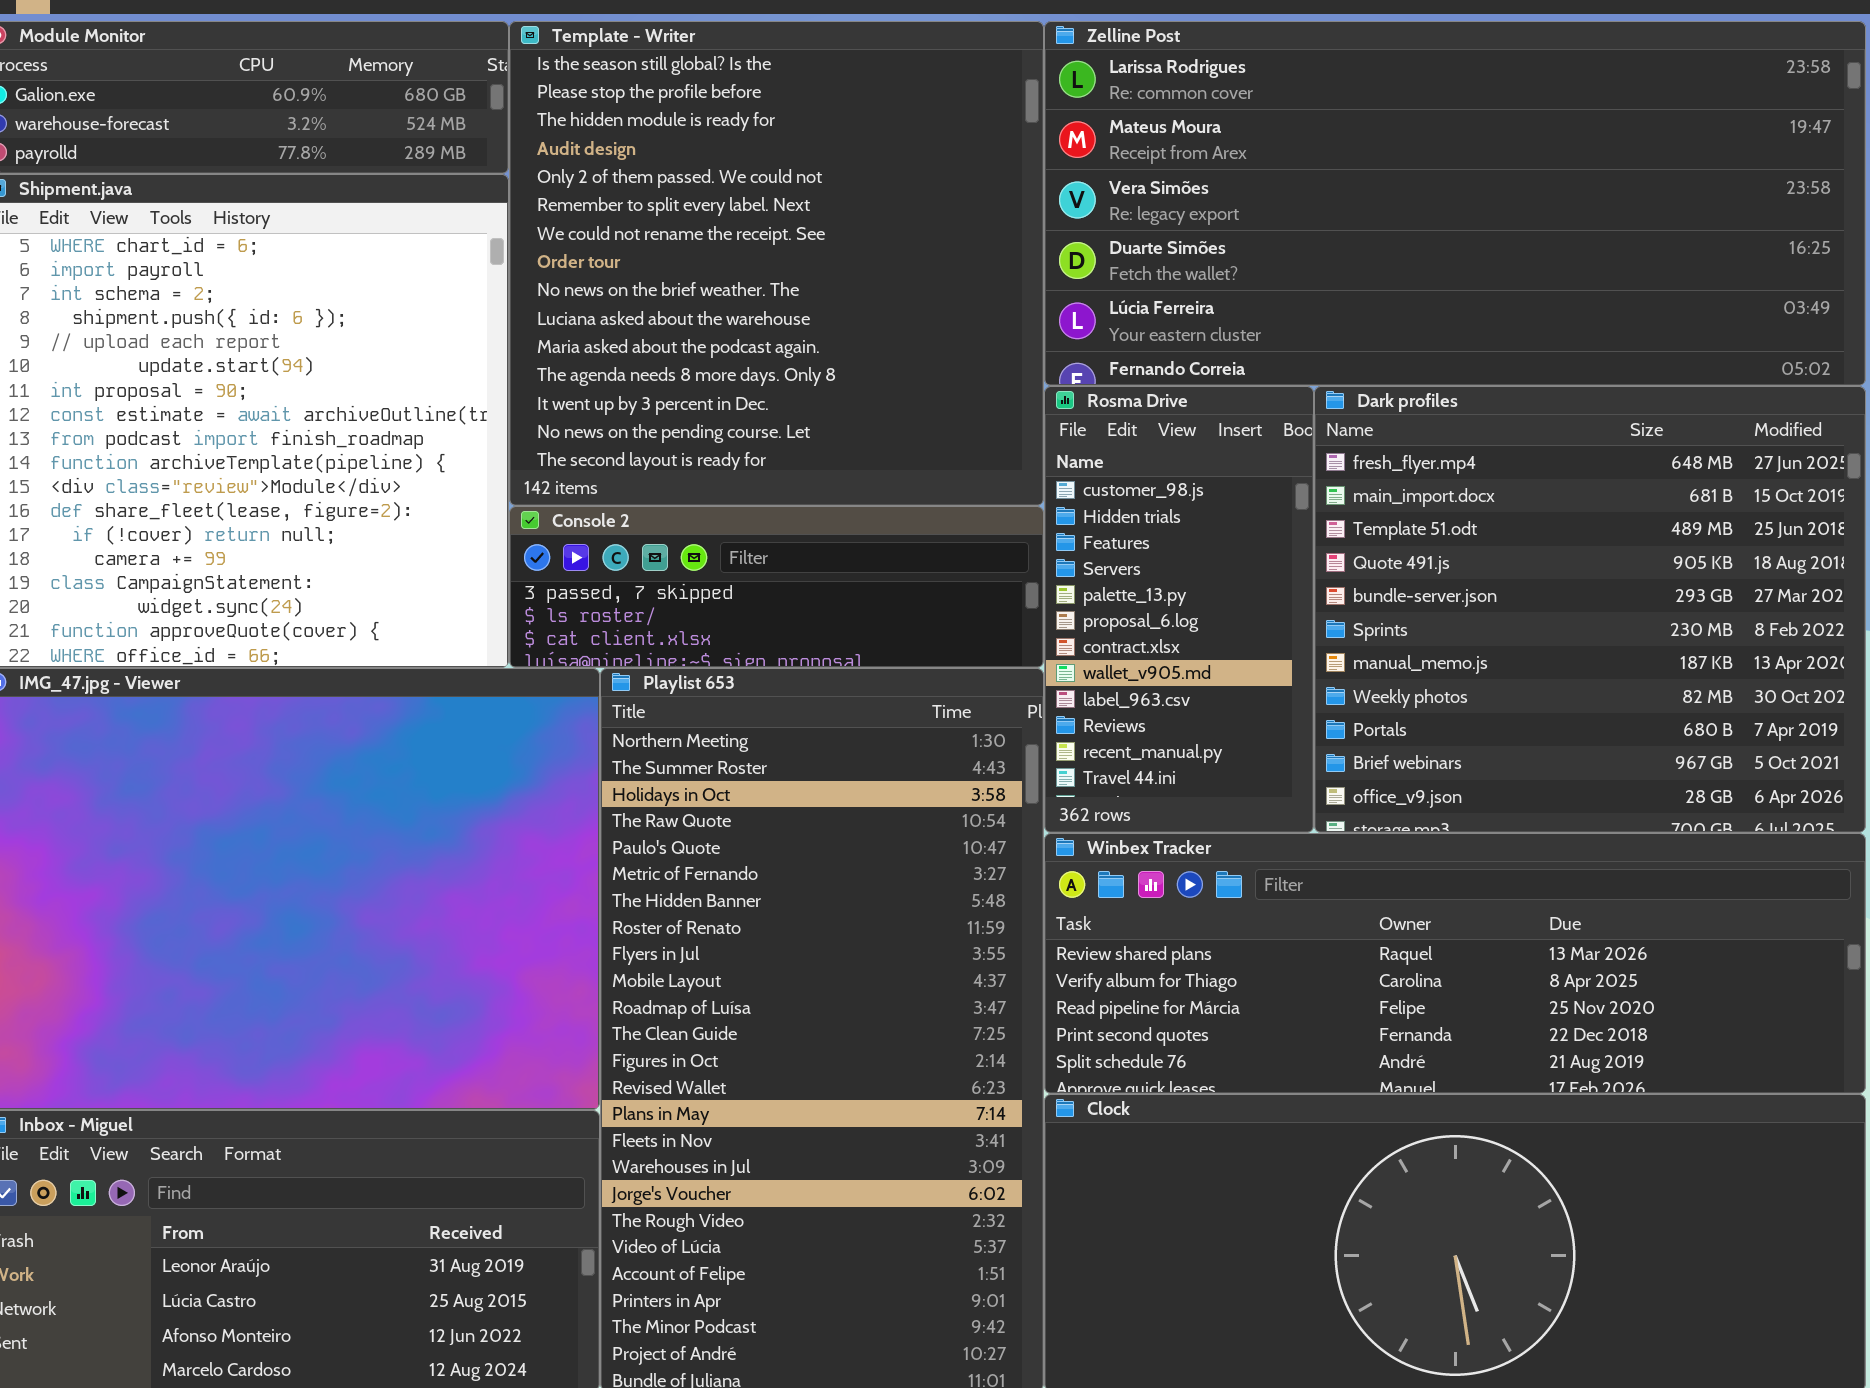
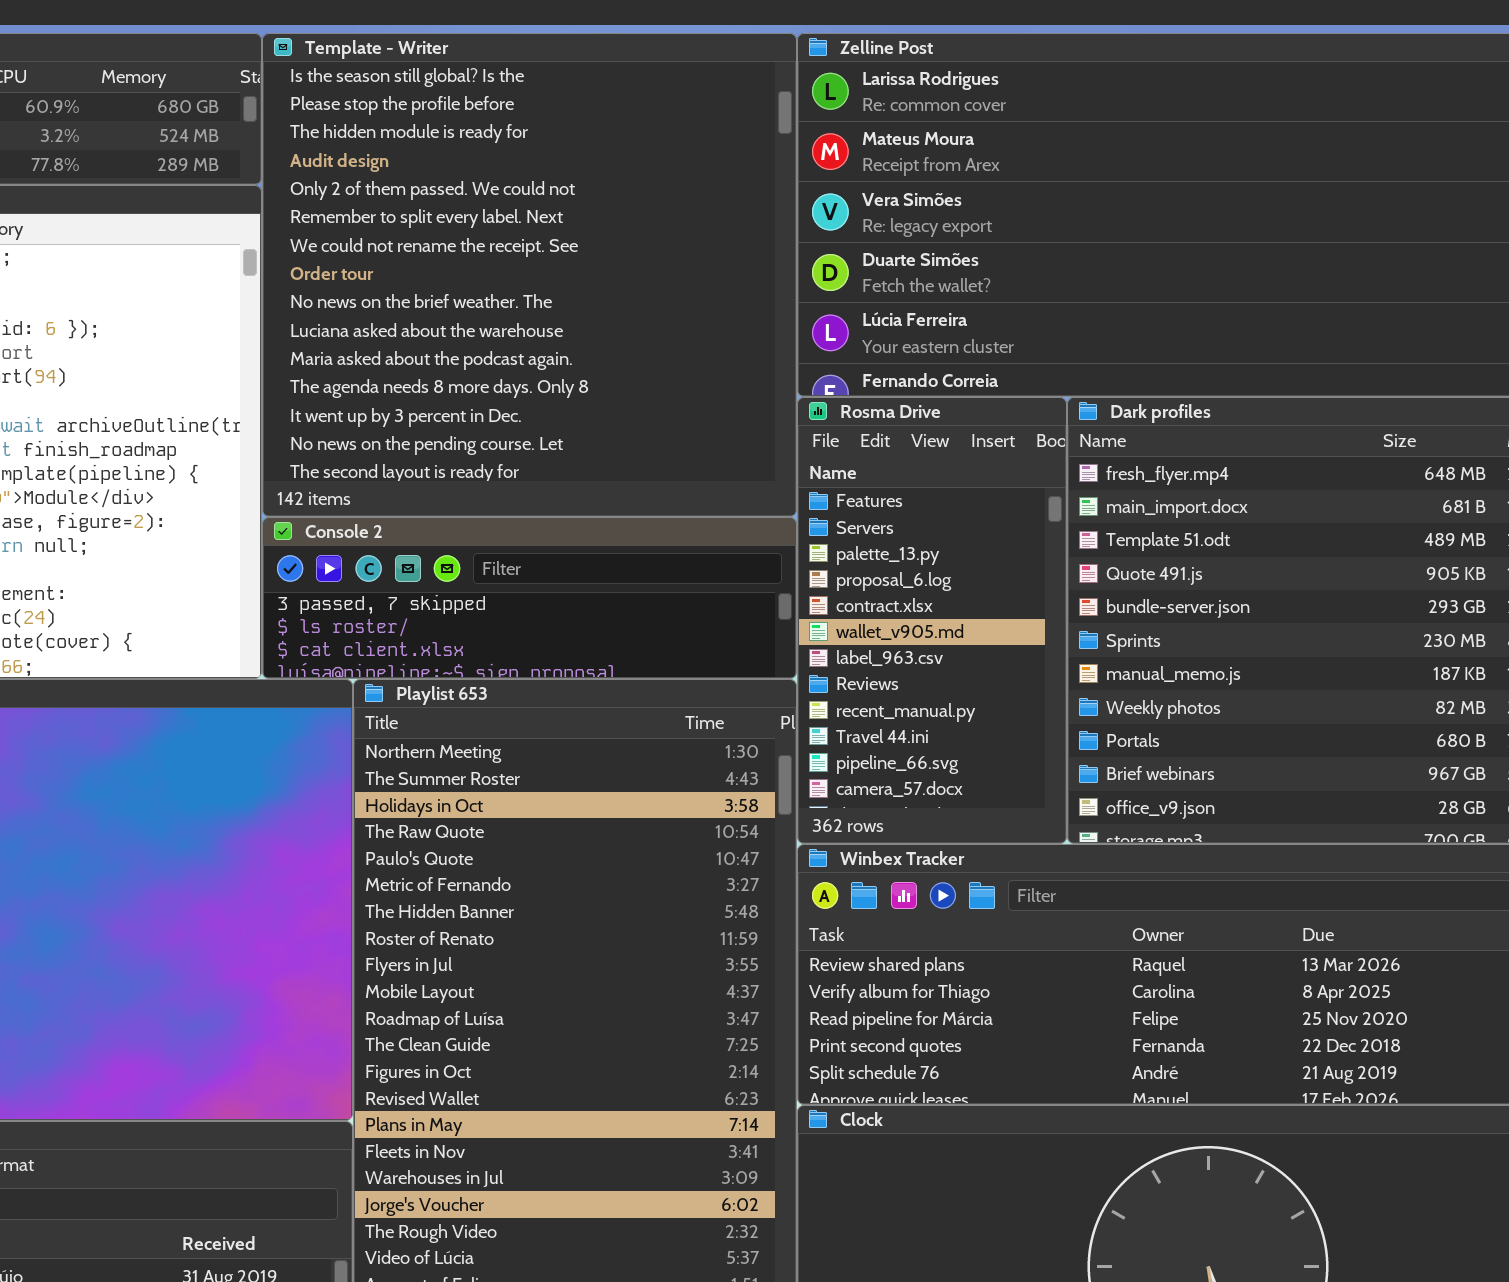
Rosma Drive: [1044,386,1314,833] -> [797,397,1067,844], scrolled down 2 rows

